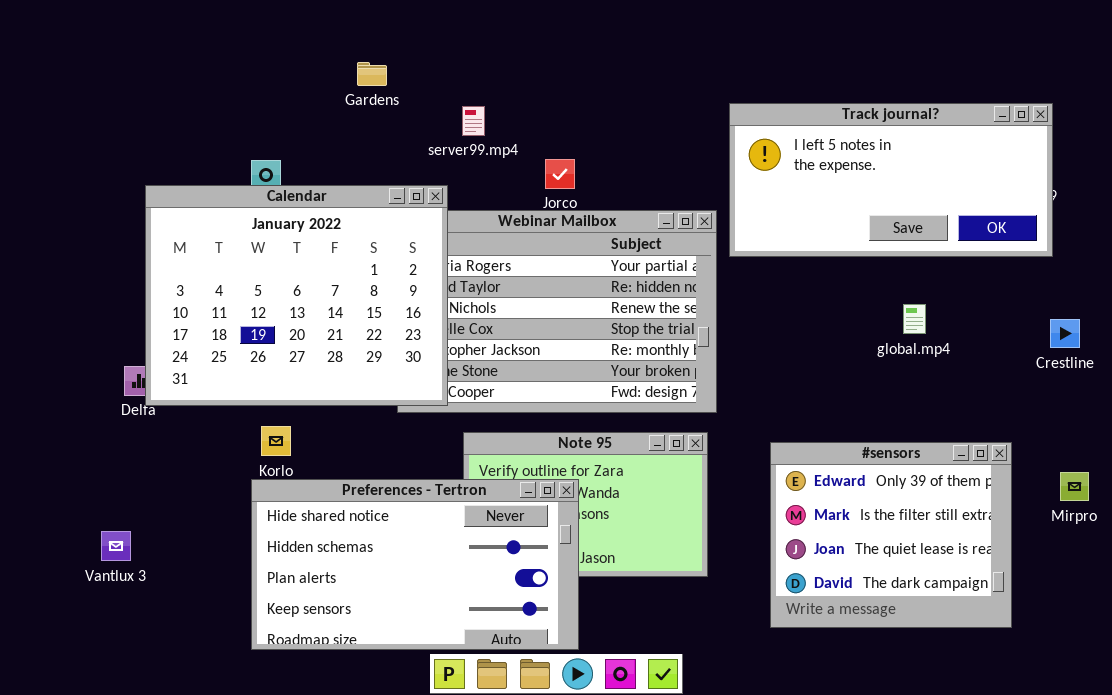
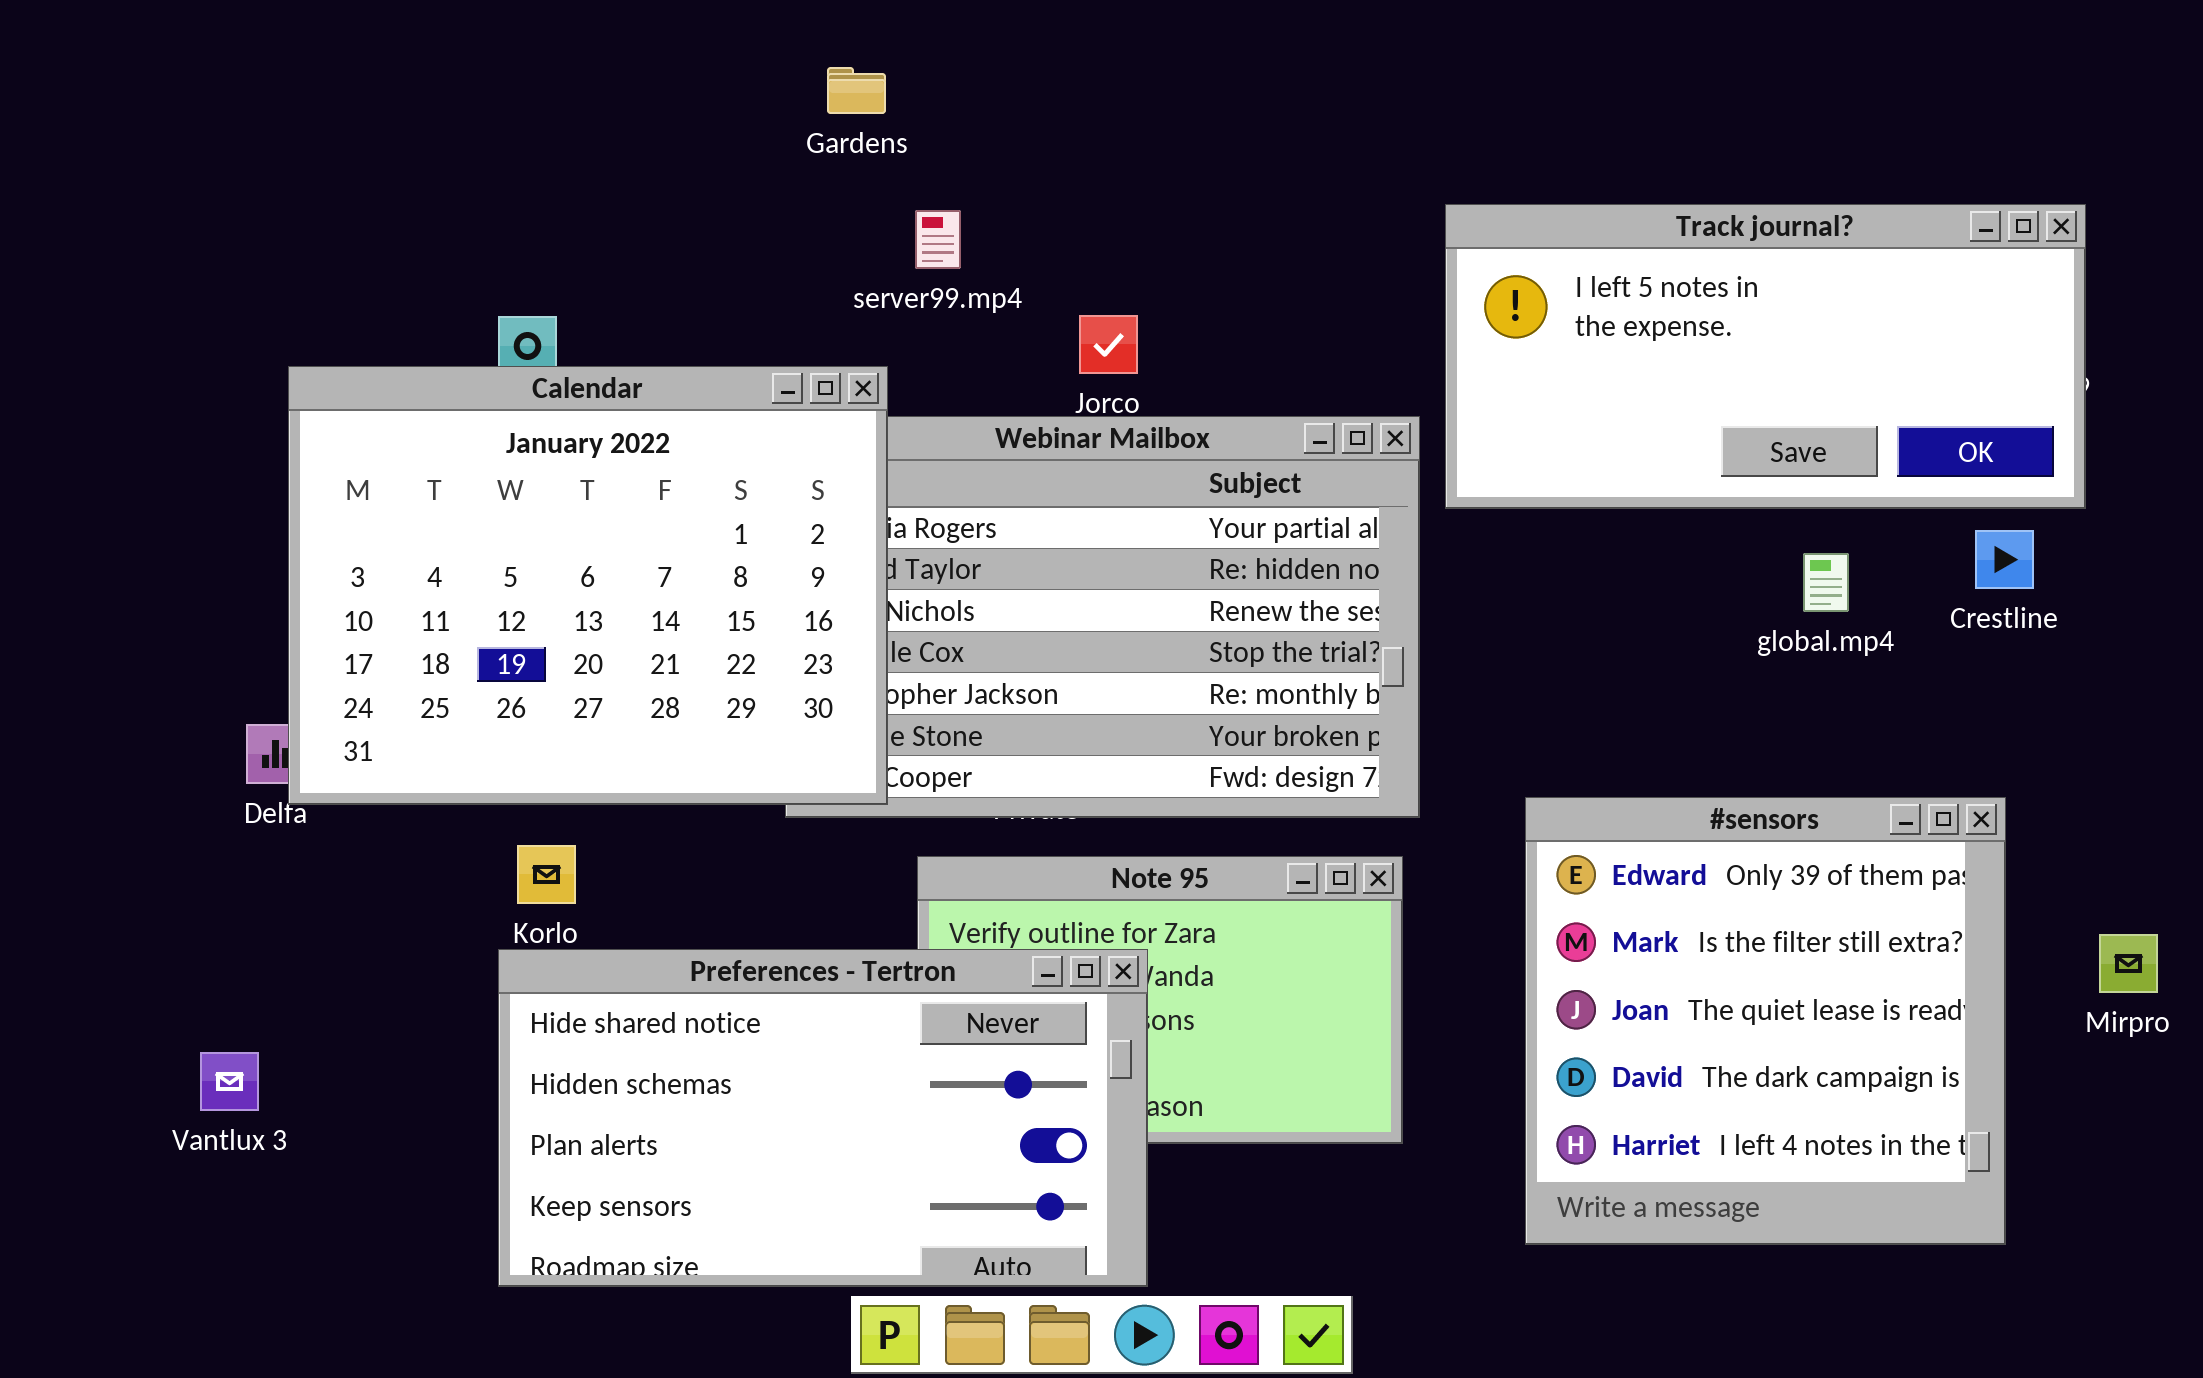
Gardens: [357,62,387,86] -> [827,67,886,114], moved
global.mp4: [903,304,926,334] -> [1803,553,1849,612], moved
Crestline: [1050,319,1080,348] -> [1975,530,2034,589], moved
#sensors: [770,442,1012,628] -> [1525,797,2006,1245], resized

